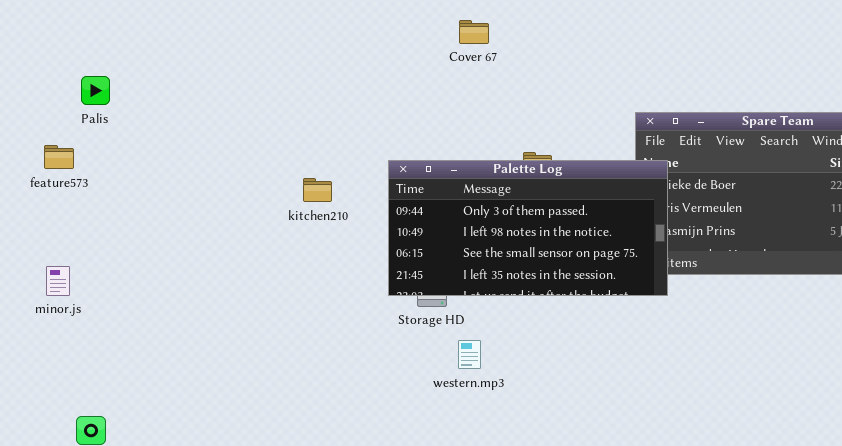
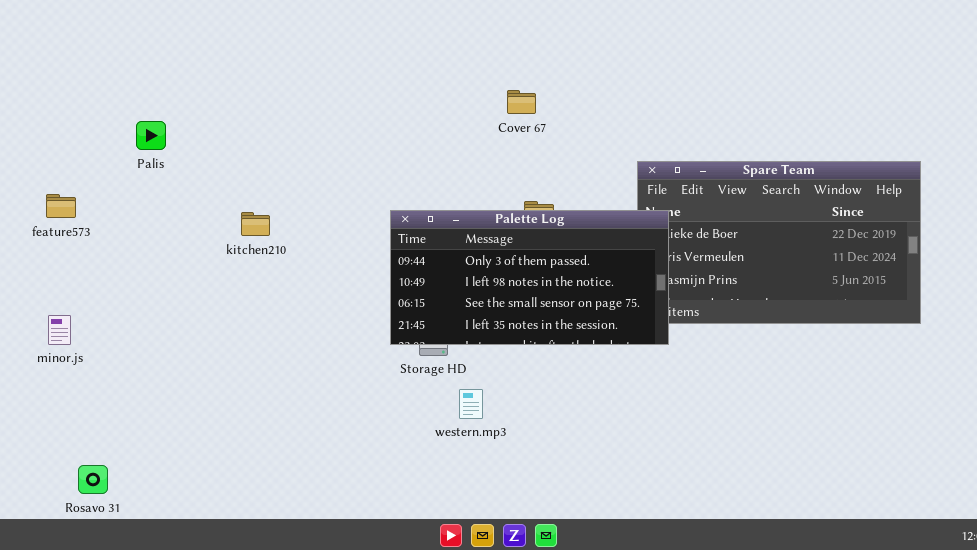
Cover 67: [459,20,489,44] -> [507,90,536,114], moved
Palis: [81,76,110,105] -> [136,121,166,150], moved
kitchen210: [303,178,332,202] -> [241,212,270,236], moved

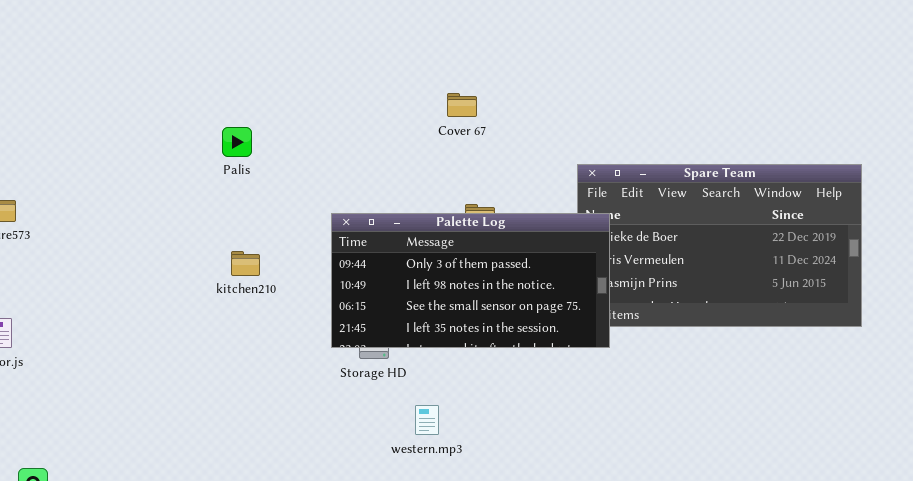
Palis: [136,121,166,150] -> [222,127,252,157], moved
kitchen210: [241,212,270,236] -> [231,251,260,276], moved
western.mp3: [459,389,483,419] -> [415,405,439,435], moved

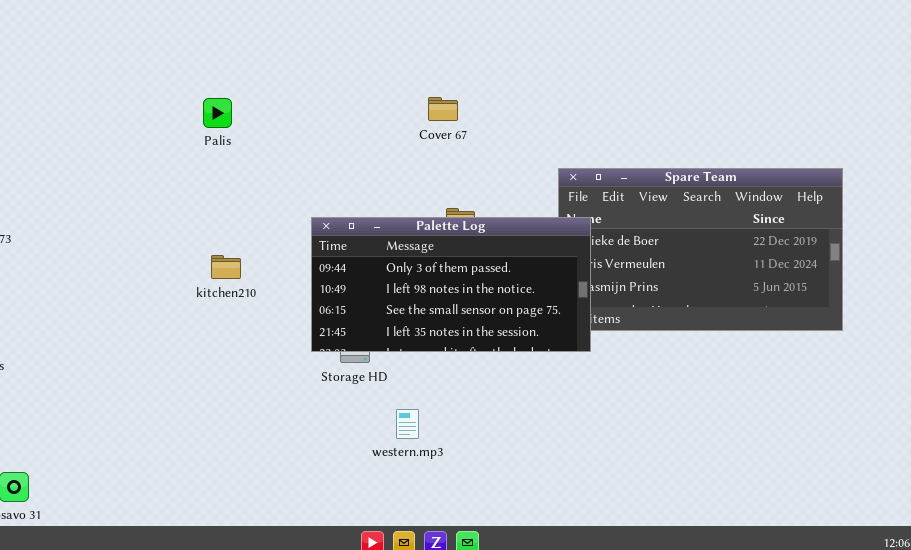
Palis: [222,127,252,157] -> [203,98,232,128], moved

